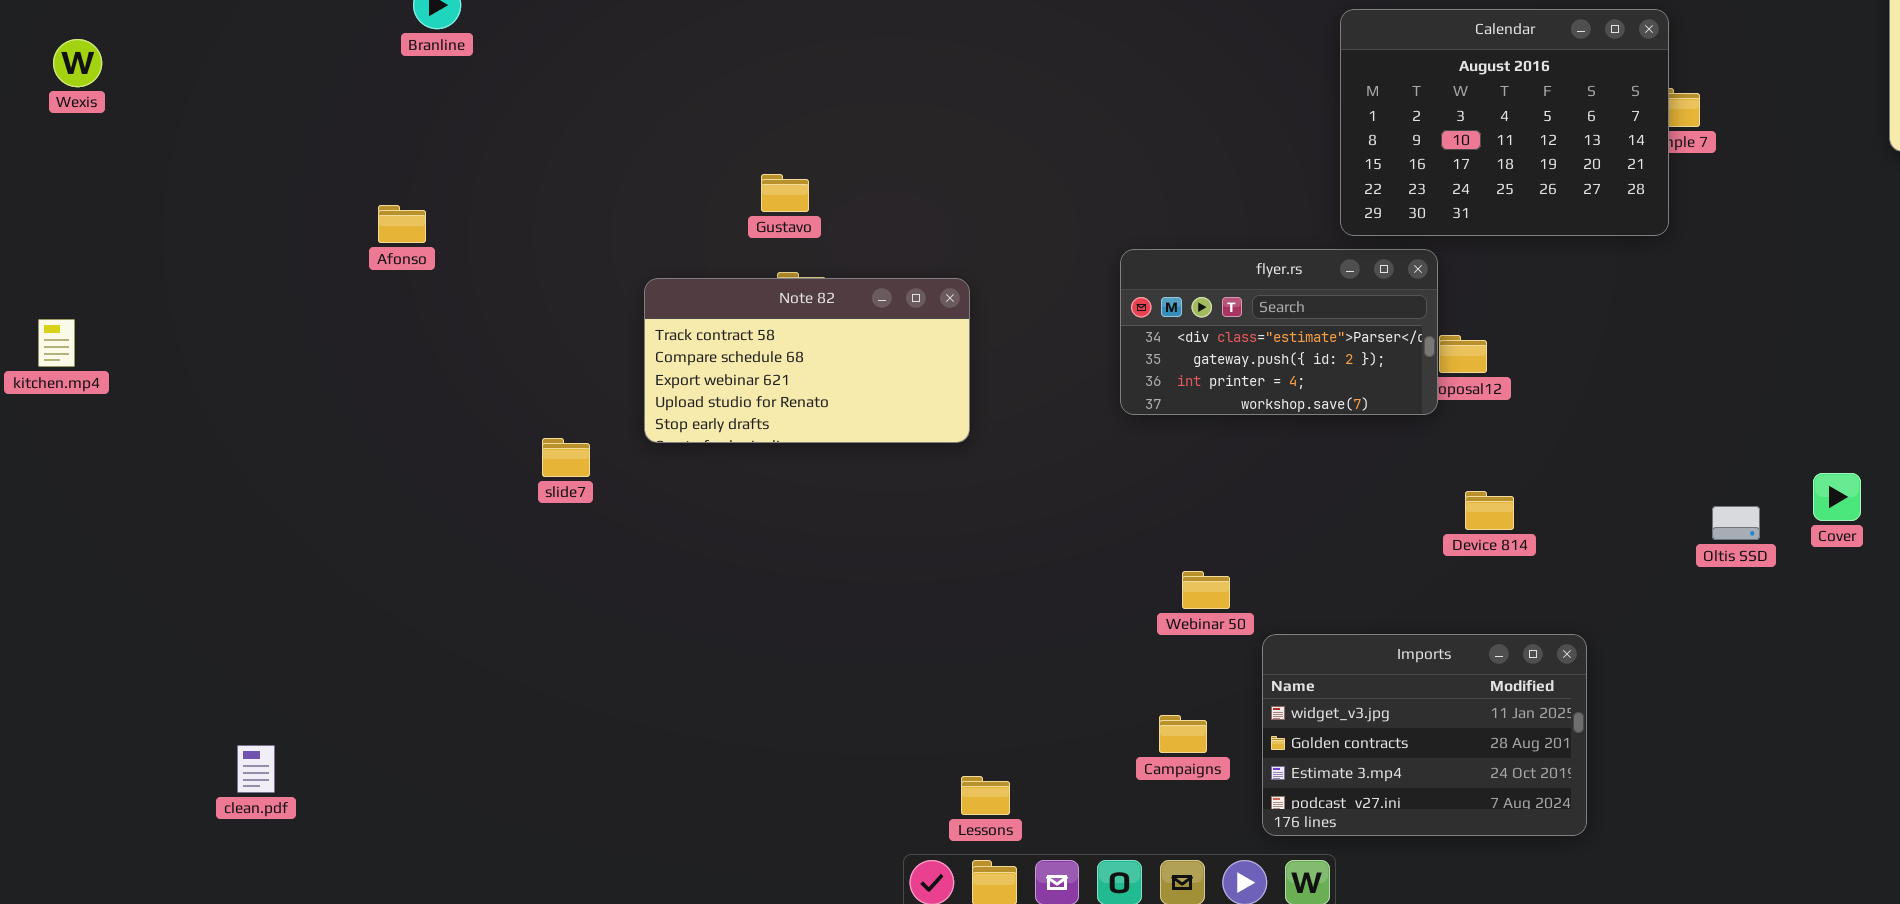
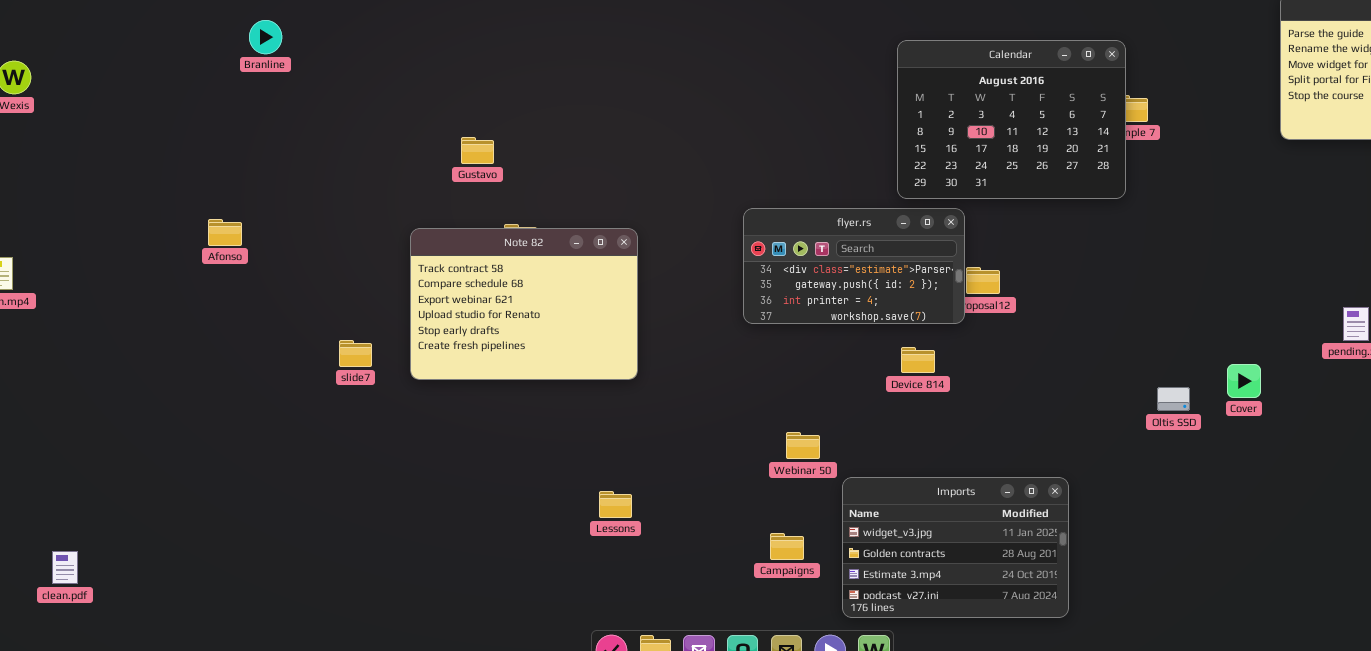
Gustavo: [761,174,809,212] -> [461,137,494,164], moved
Afonso: [378,205,426,243] -> [208,219,242,246], moved
Note 82: [644,278,970,443] -> [410,228,638,380], resized
Device 814: [1465,491,1514,530] -> [901,347,935,373], moved
clean.pdf: [237,745,275,793] -> [52,551,78,584], moved
Lessons: [961,776,1010,815] -> [599,491,632,518], moved

